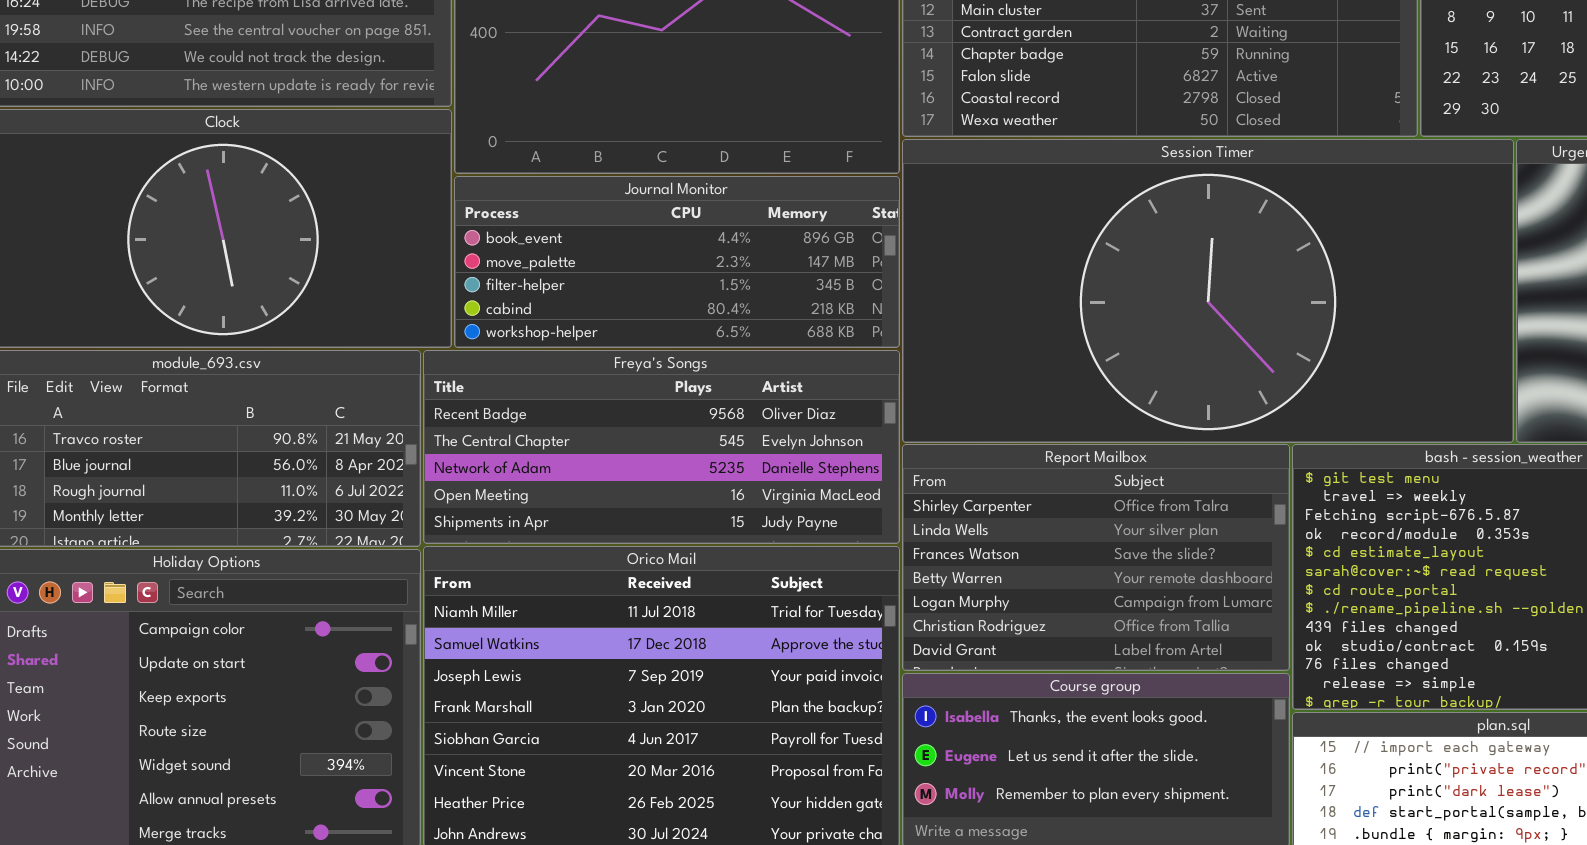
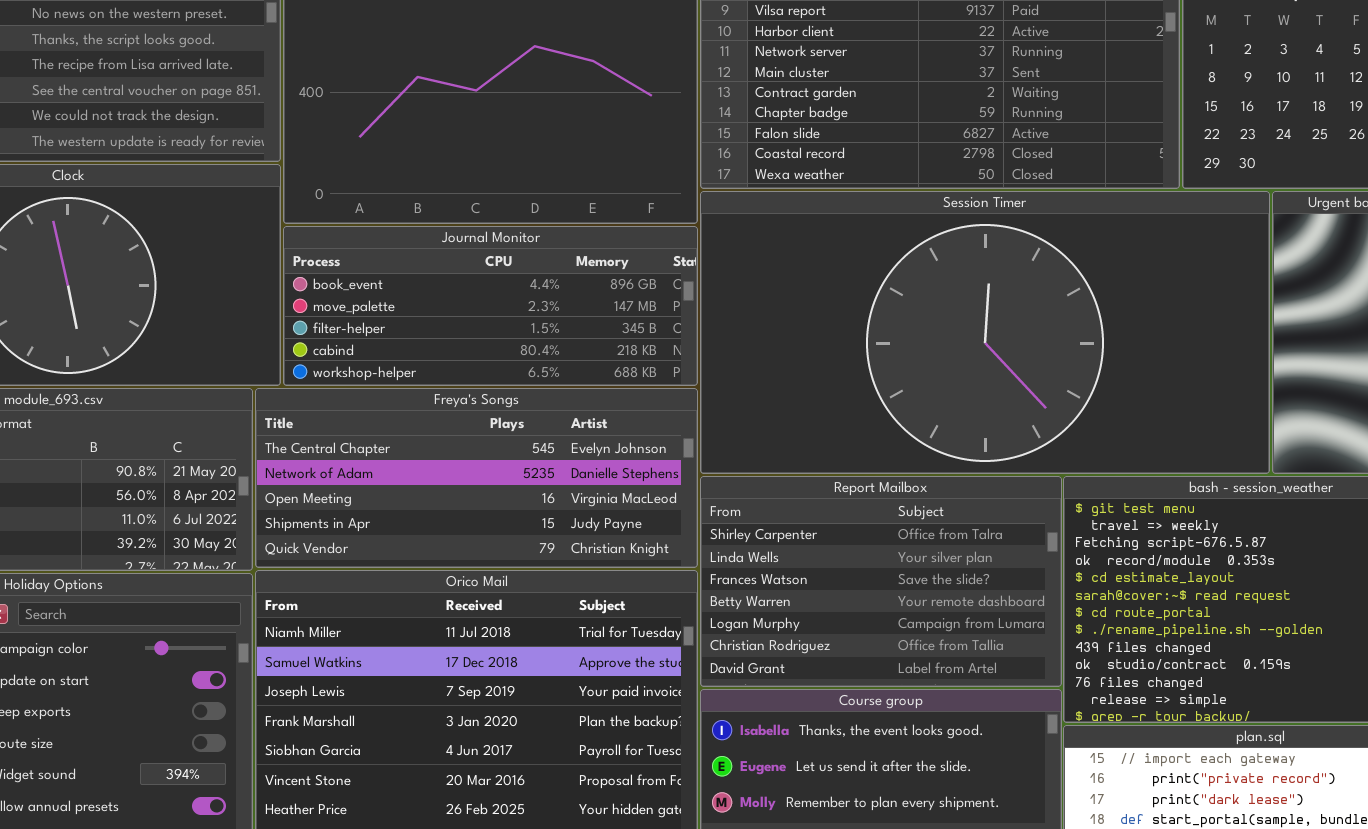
Freya's Songs: [423,350,900,544] -> [255,388,698,568], scrolled down 1 row

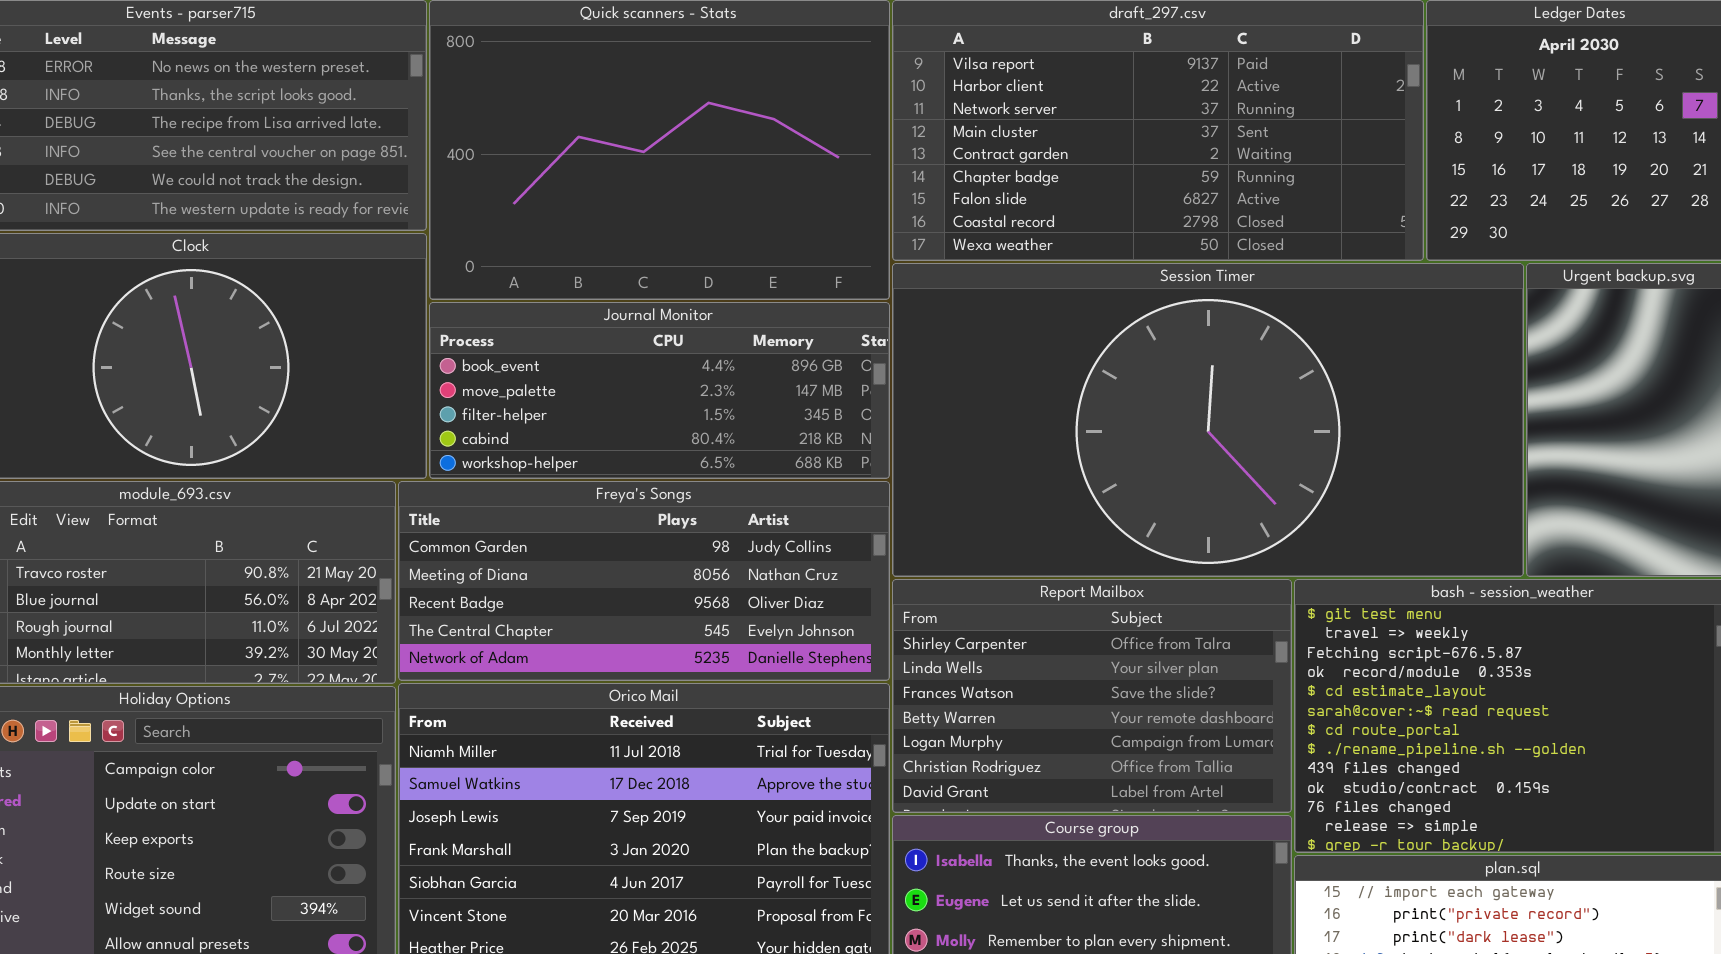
Freya's Songs: [255,388,698,568] -> [398,481,890,681], scrolled up 3 rows

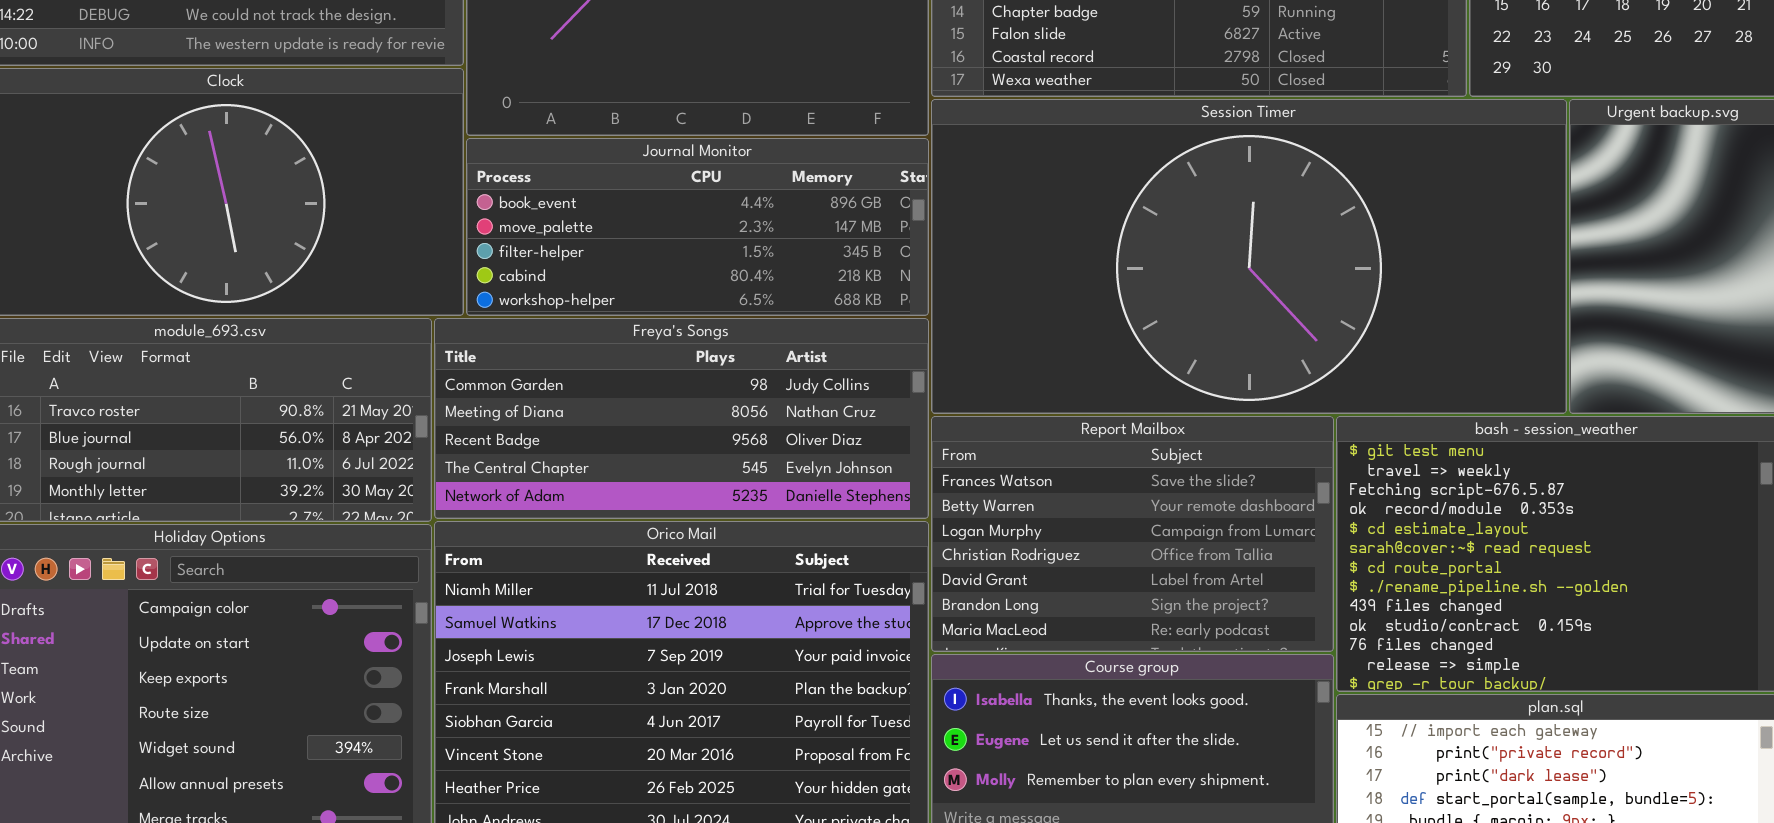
Report Mailbox: [892,579,1292,813] -> [931,416,1334,652], scrolled down 2 rows

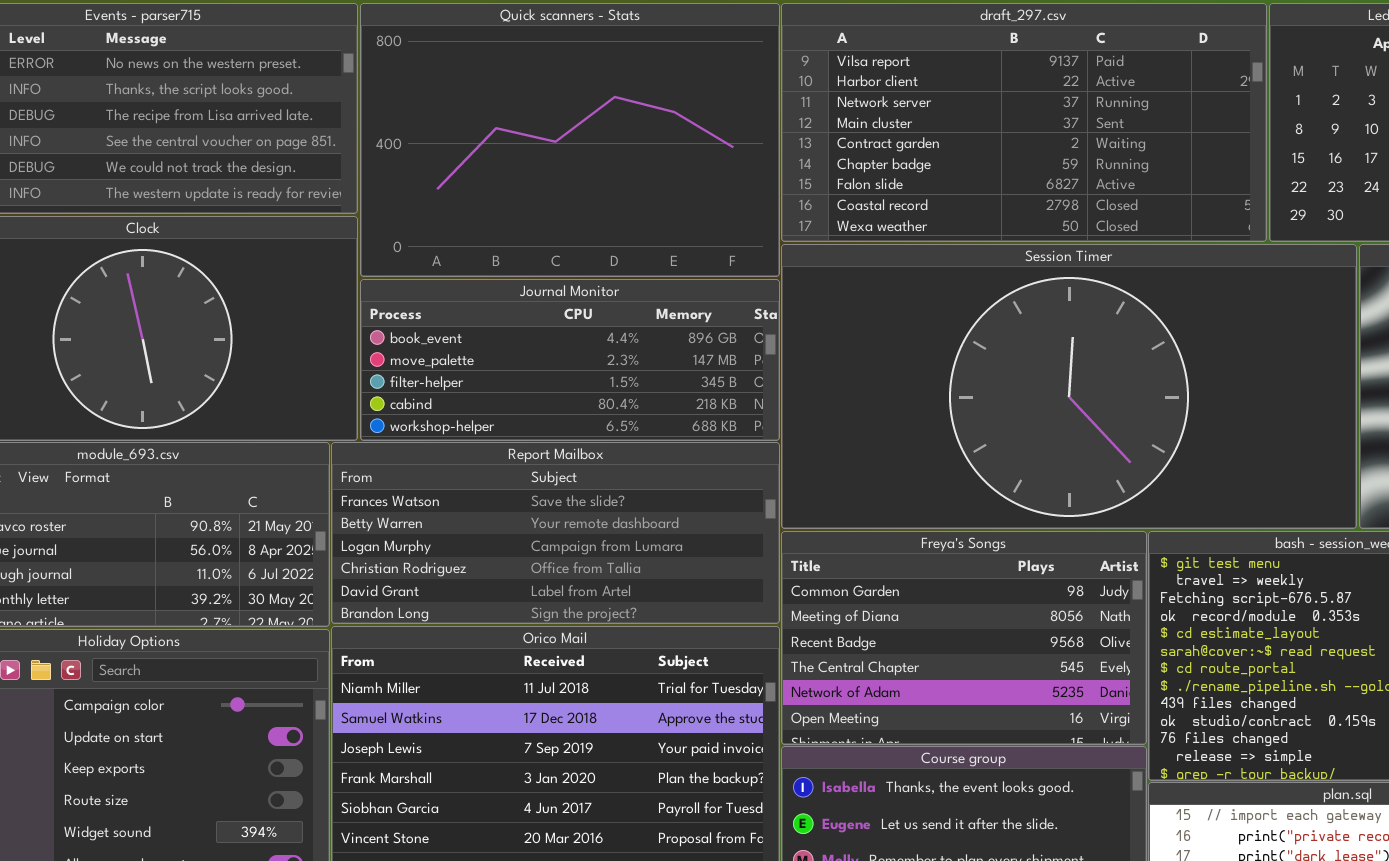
Freya's Songs: [434,318,929,519] -> [781,531,1147,745], moved, resized
Report Mailbox: [931,416,1334,652] -> [331,442,780,624], moved, resized

